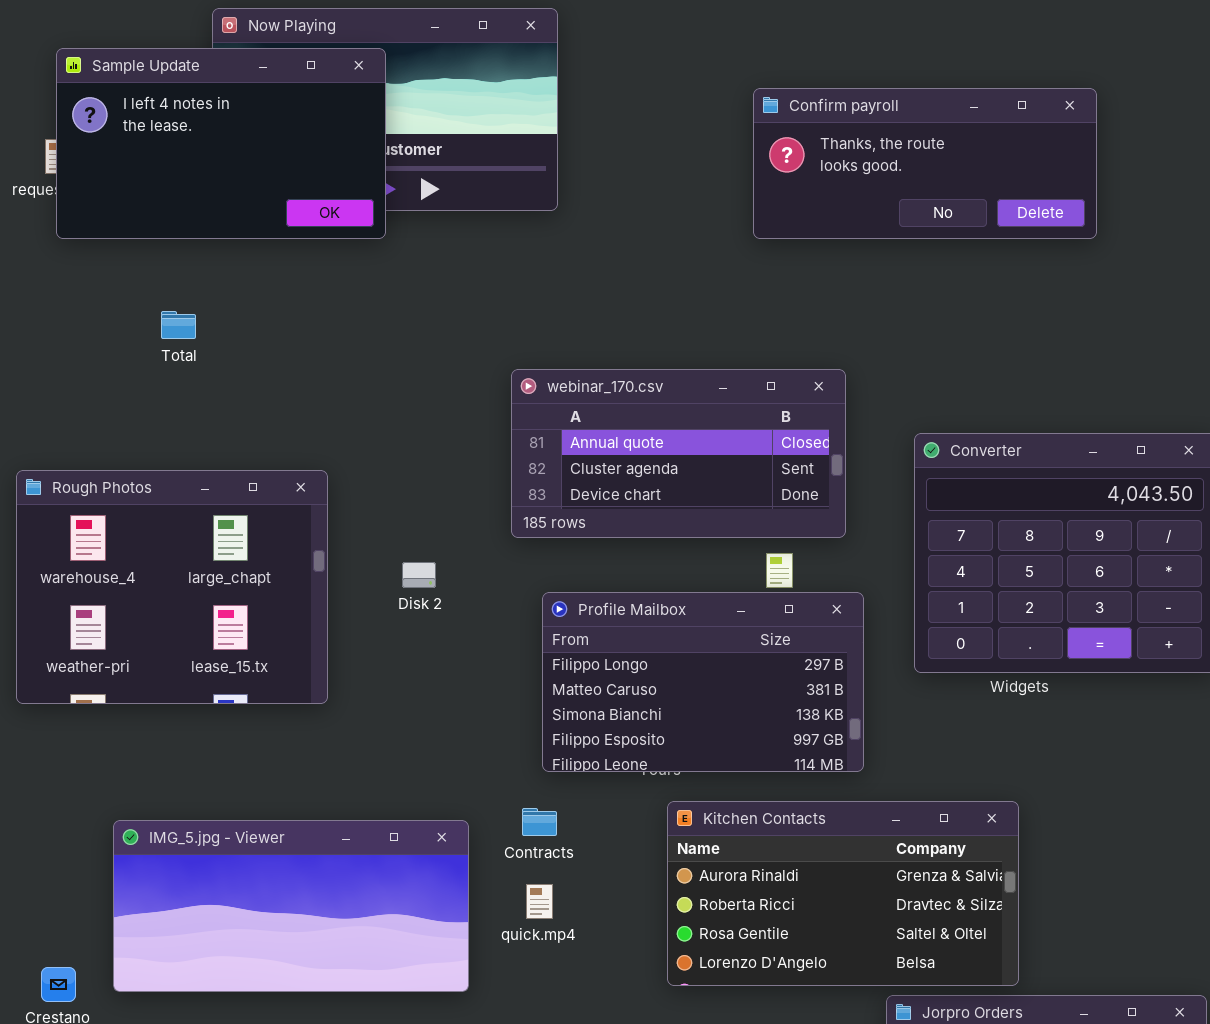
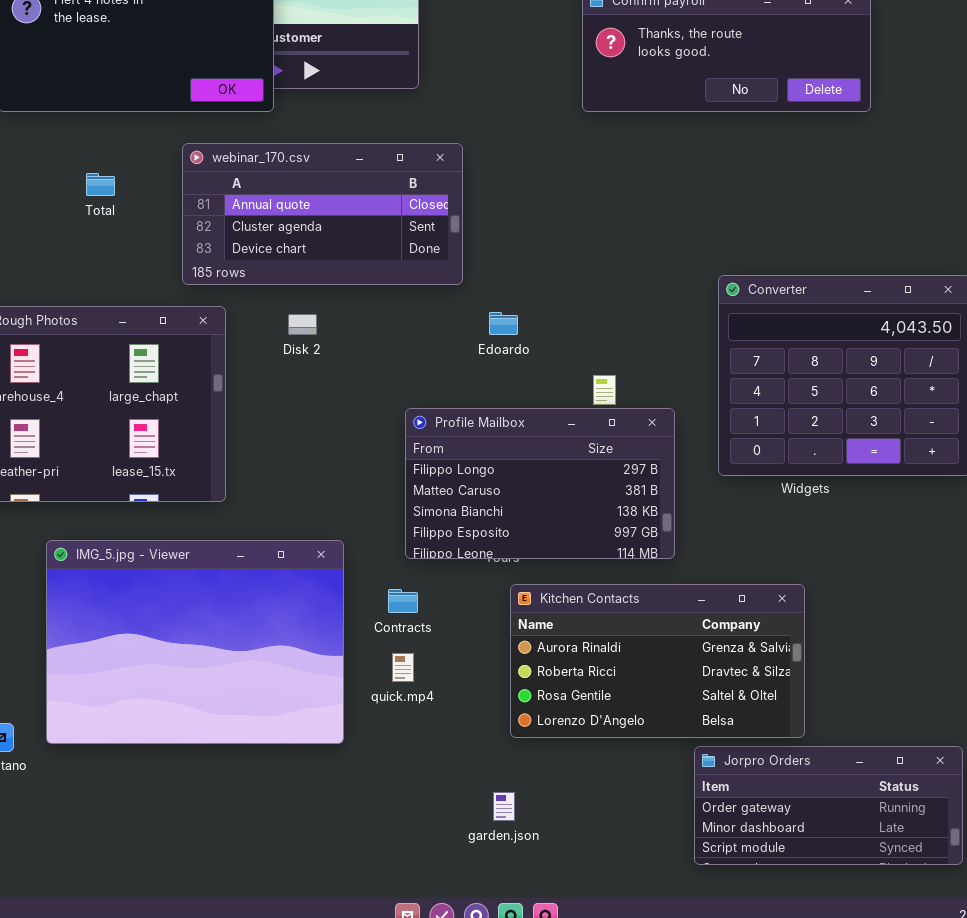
webinar_170.csv: [511,369,846,538] -> [182,143,463,285], moved
Disk 2: [402,562,436,588] -> [288,314,317,335], moved
IMG_5.jpg - Viewer: [113,820,469,992] -> [46,540,344,744], resized

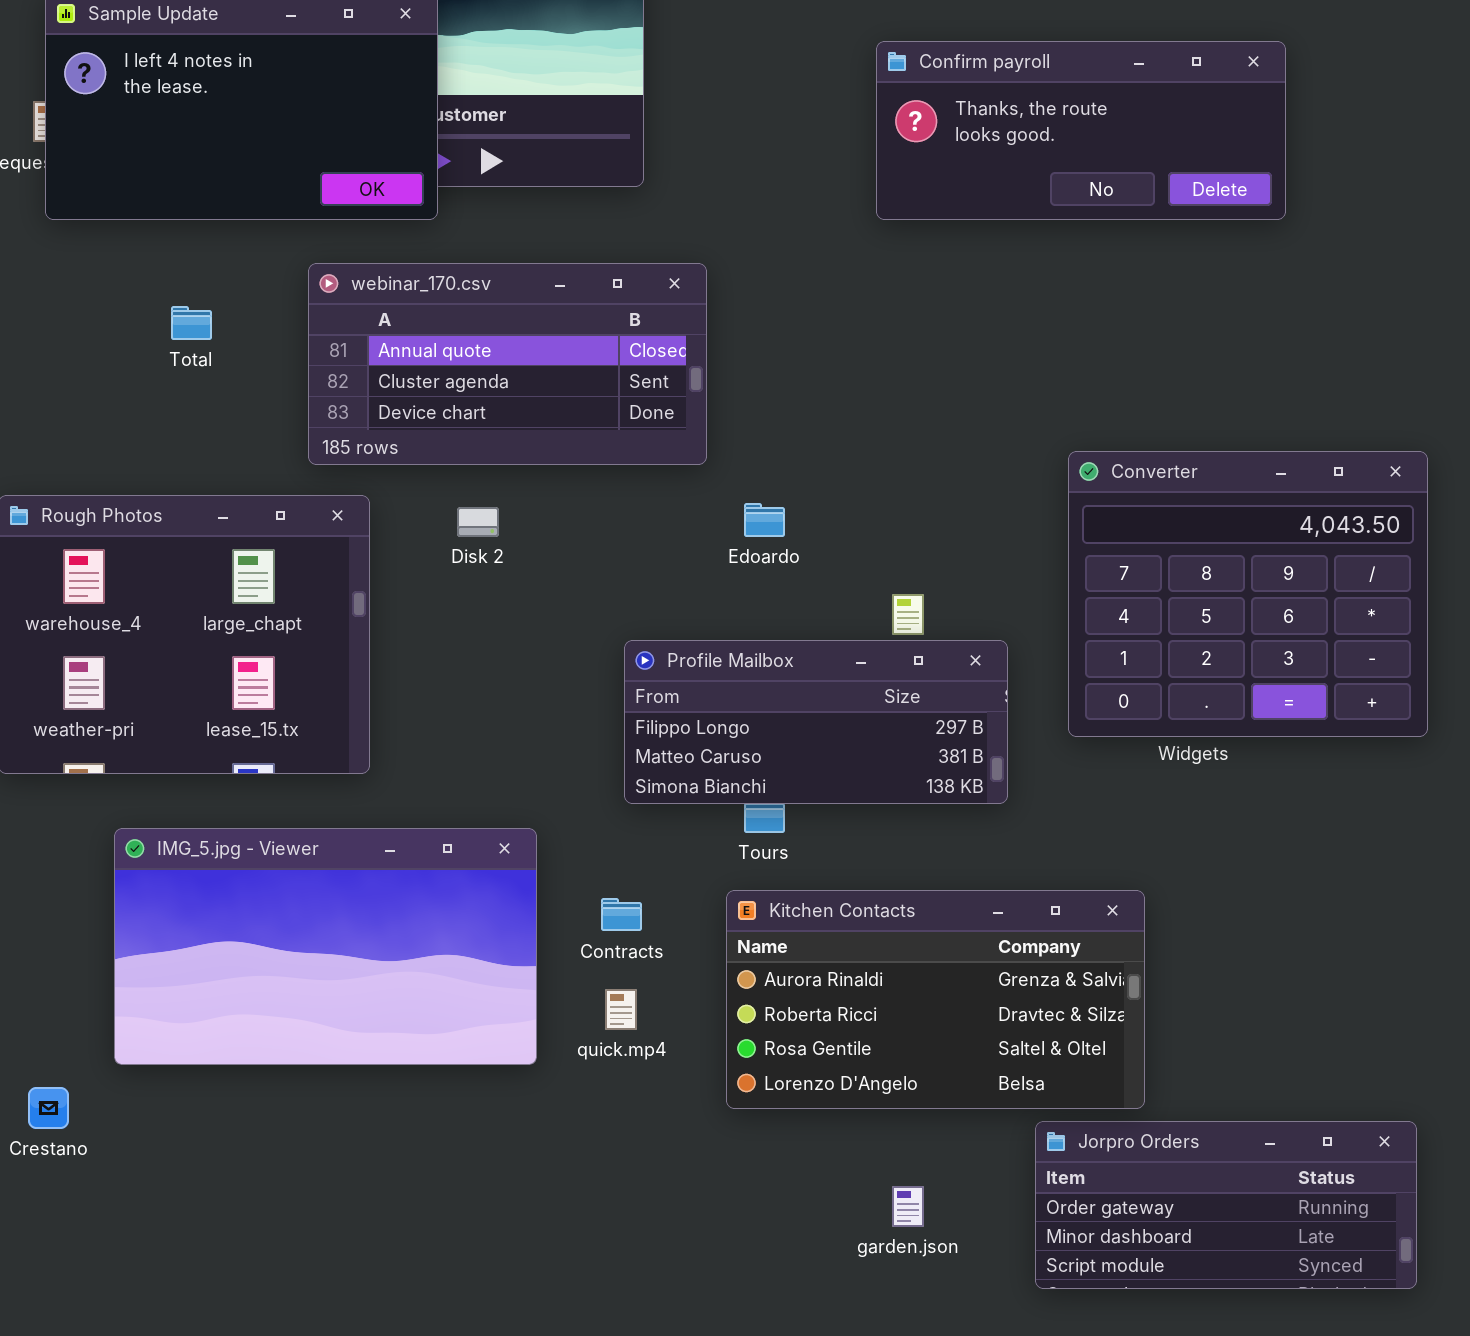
Profile Mailbox: [405,408,675,559] -> [624,640,1008,804], resized
IMG_5.jpg - Viewer: [46,540,344,744] -> [114,828,537,1065], resized
Kitchen Contacts: [510,584,805,738] -> [726,890,1145,1109], moved
garden.json: [493,792,515,821] -> [892,1186,924,1227], moved

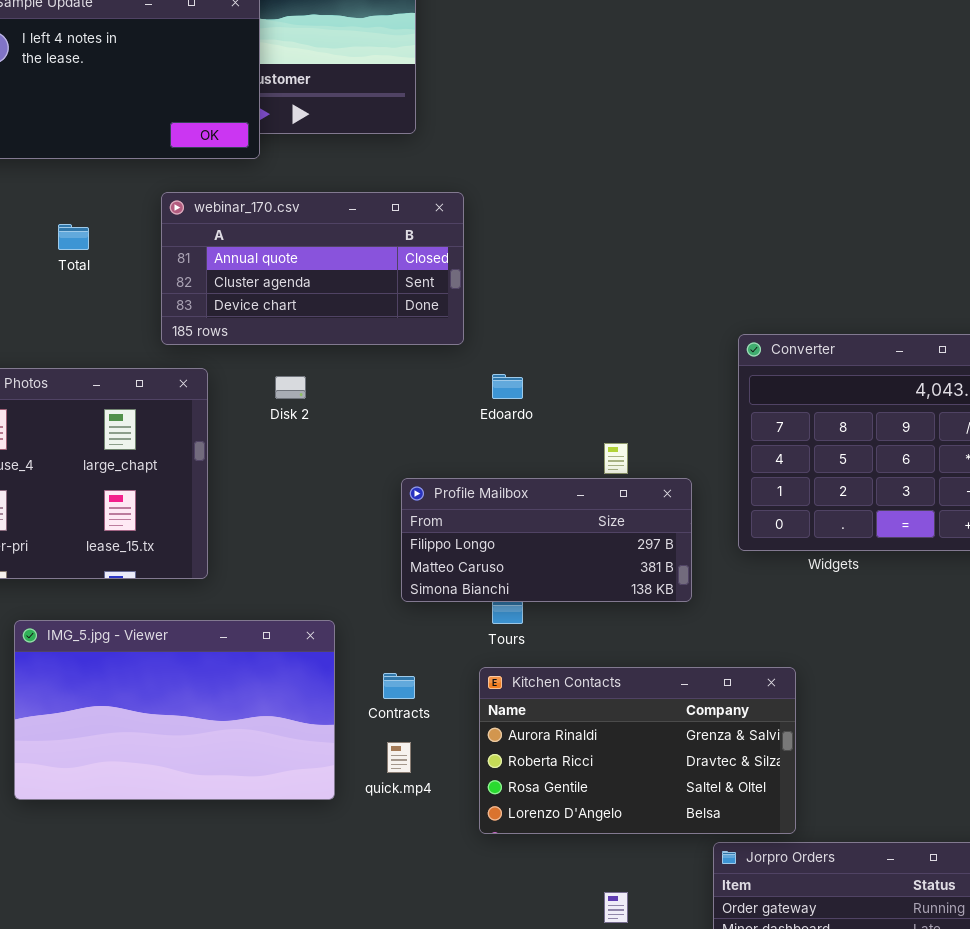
Confirm payroll: [876,41,1286,220] -> none, closed

